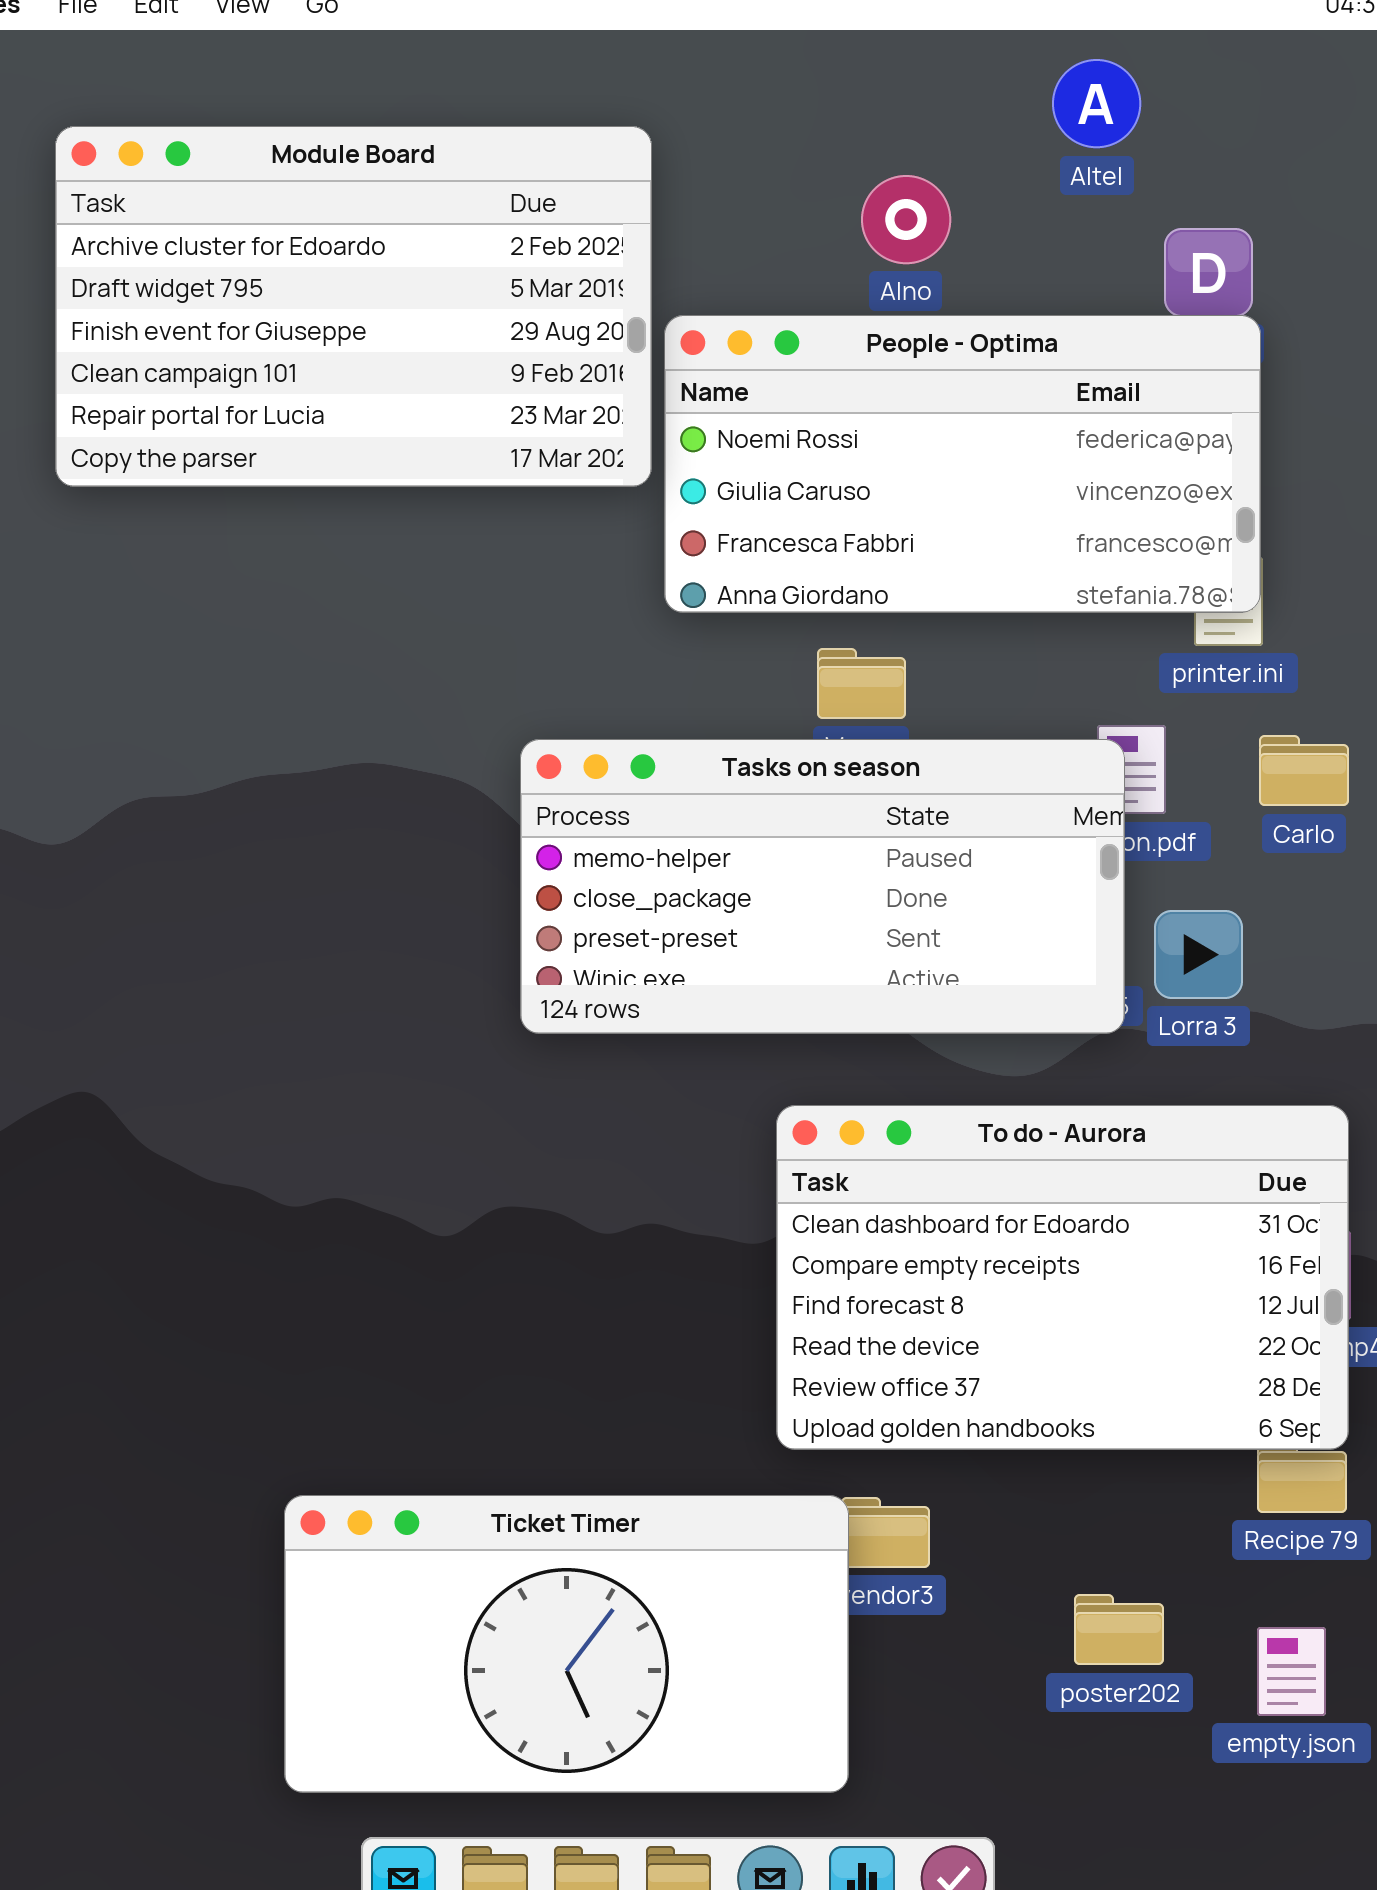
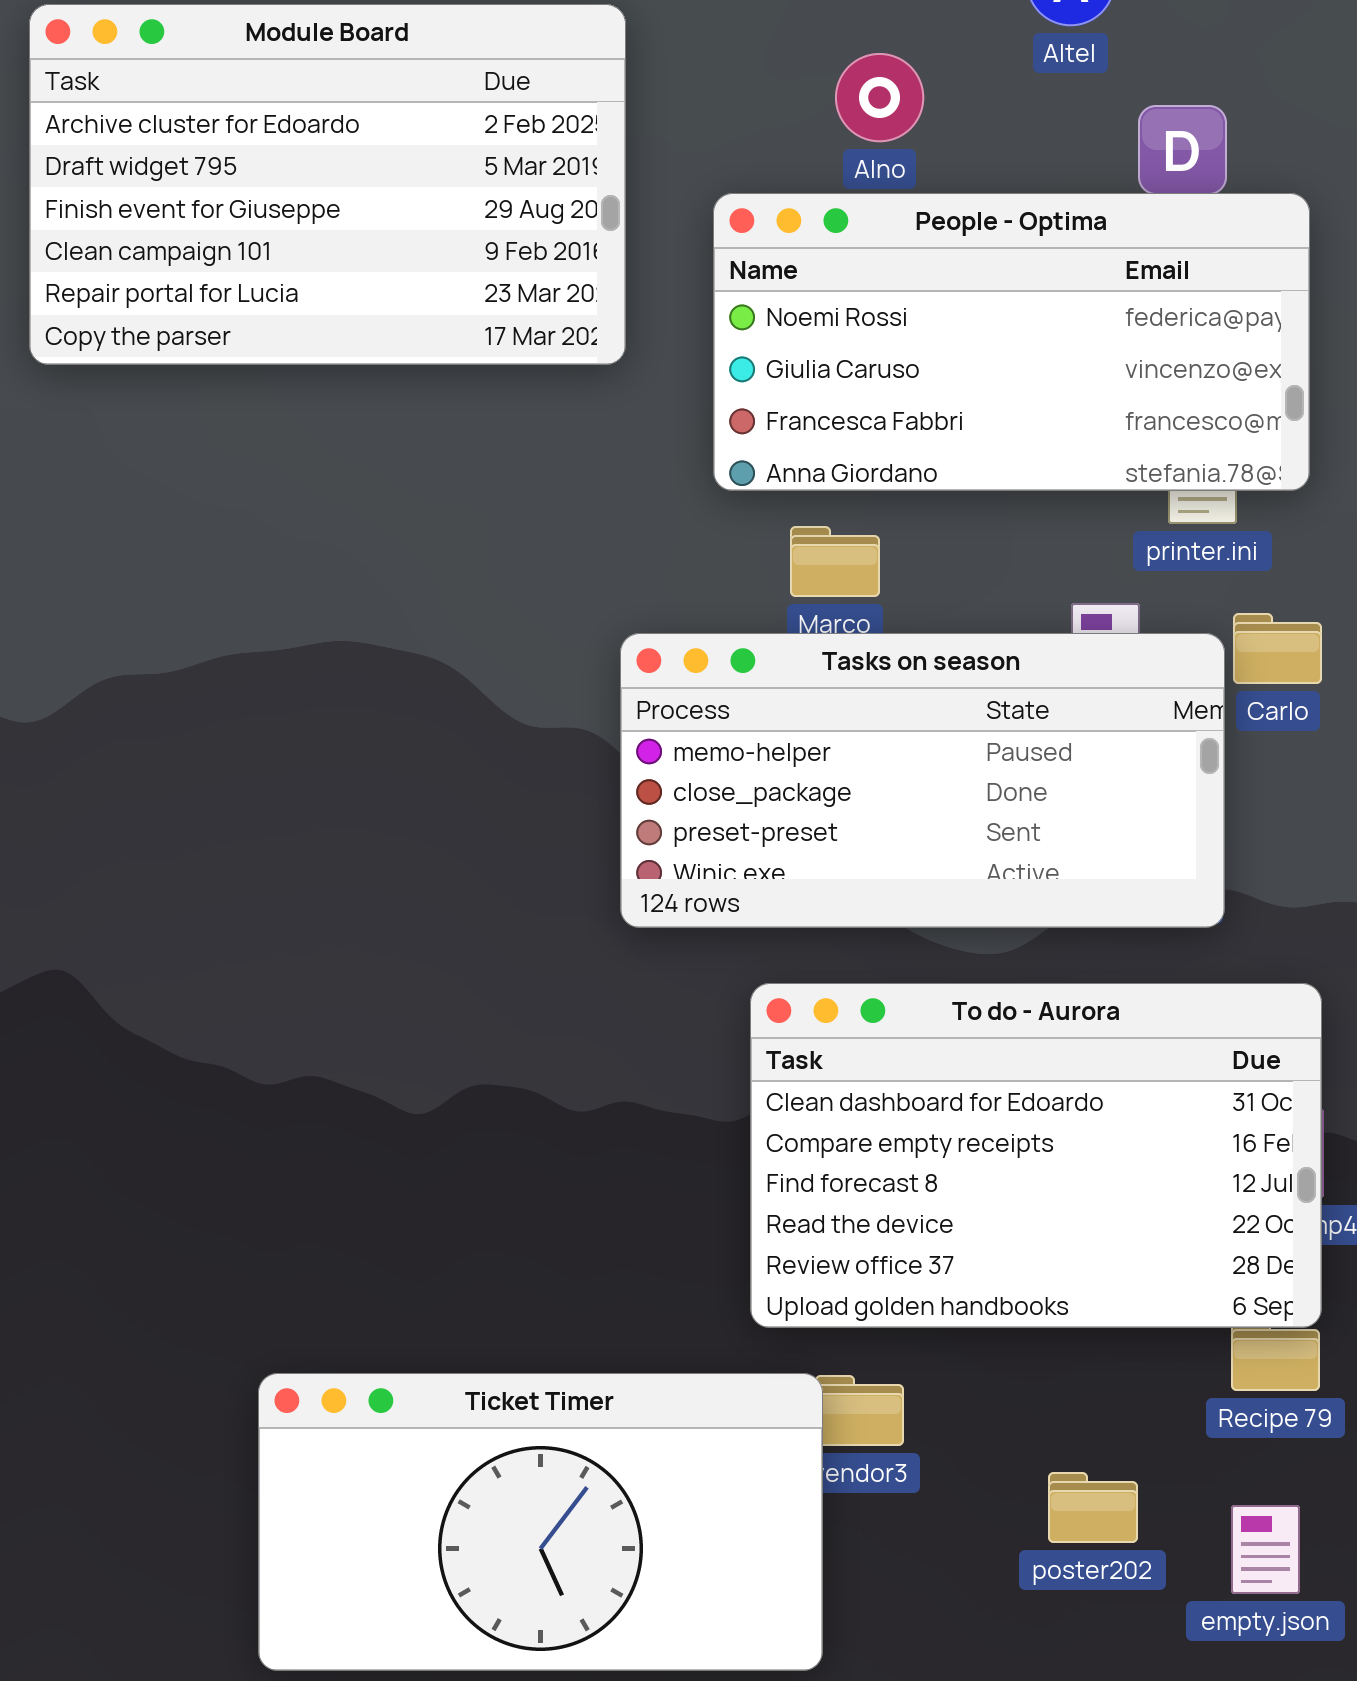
People - Optima: [664,315,1261,613] -> [713,193,1310,491], moved
Tasks on season: [520,739,1125,1034] -> [620,633,1225,928], moved

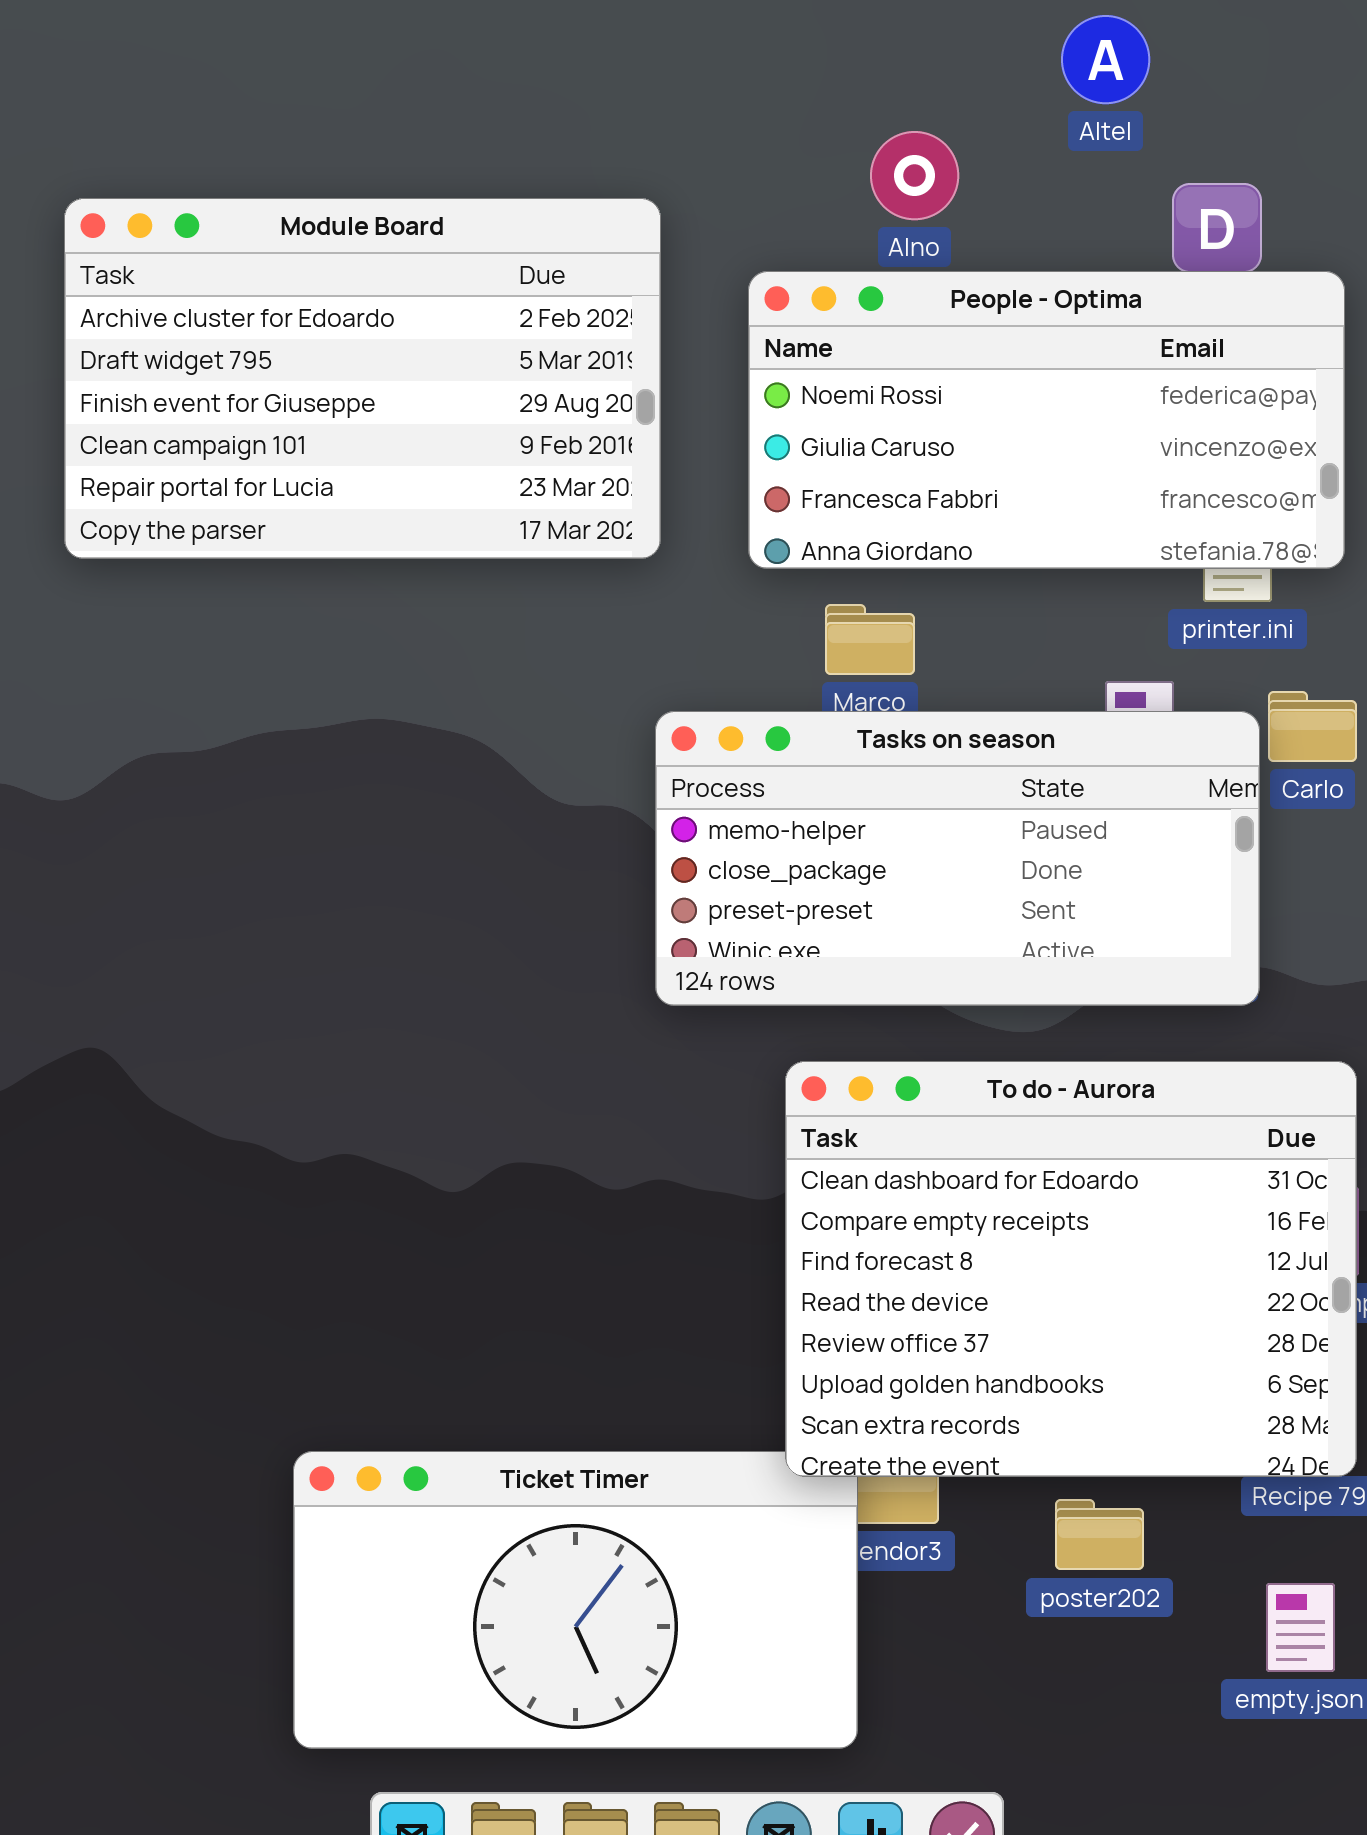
Module Board: [29,4,626,365] -> [64,198,661,559], moved
To do - Aurora: [750,983,1322,1328] -> [785,1061,1357,1477], resized
poster202: [1048,1472,1138,1543] -> [1055,1499,1144,1570], moved

